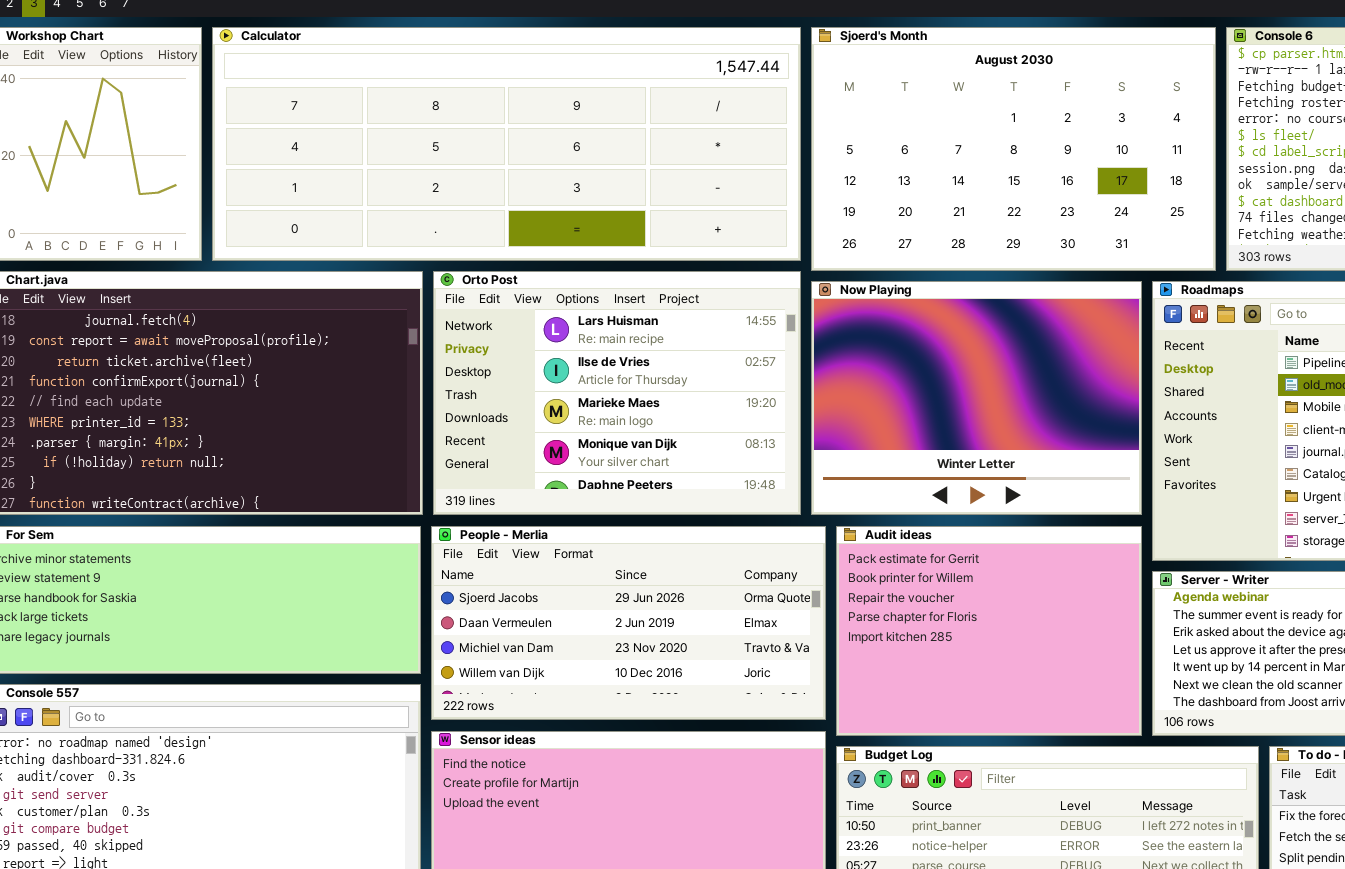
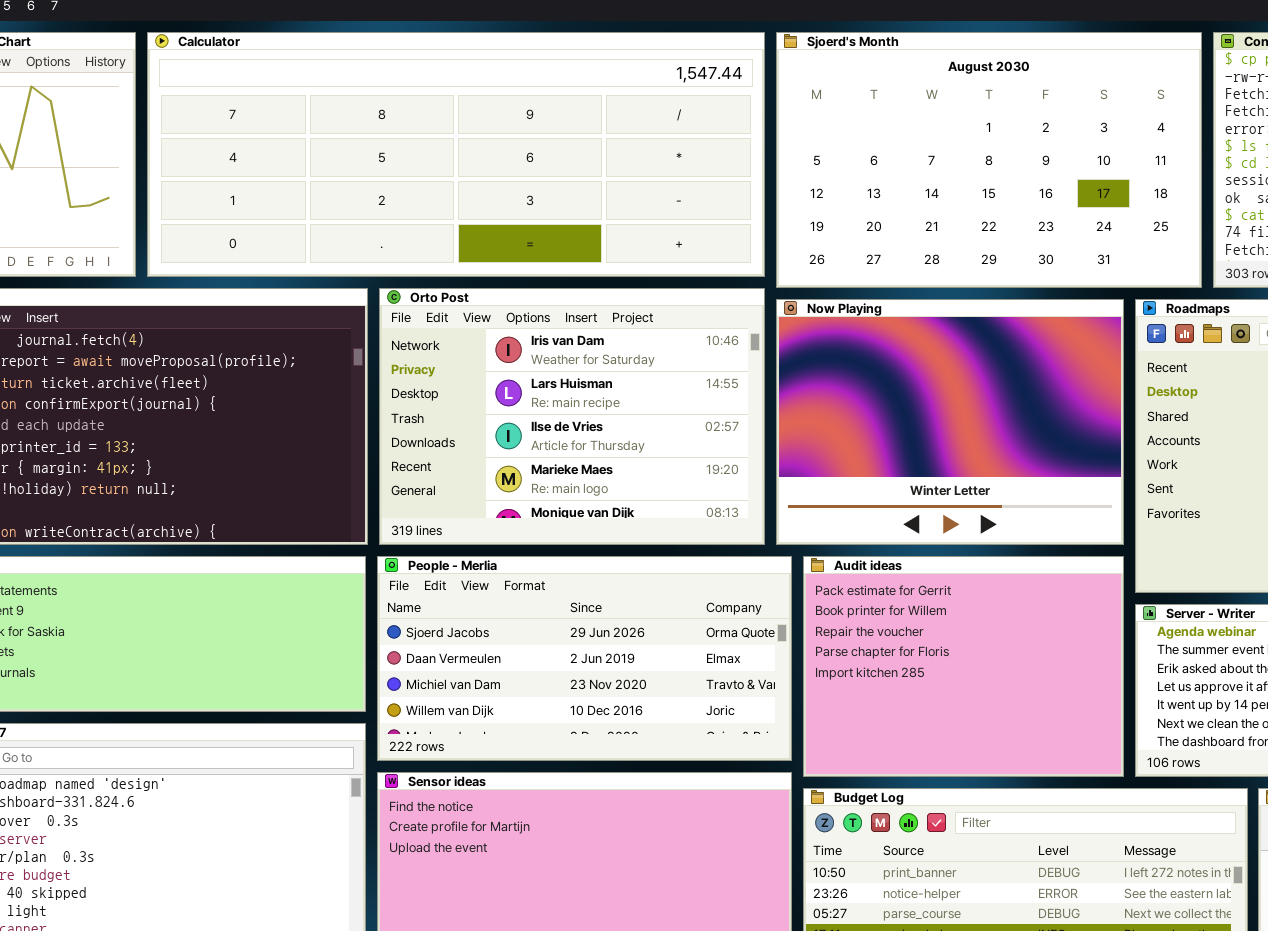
Orto Post: [433,271,801,515] -> [379,288,765,545], scrolled up 1 row

